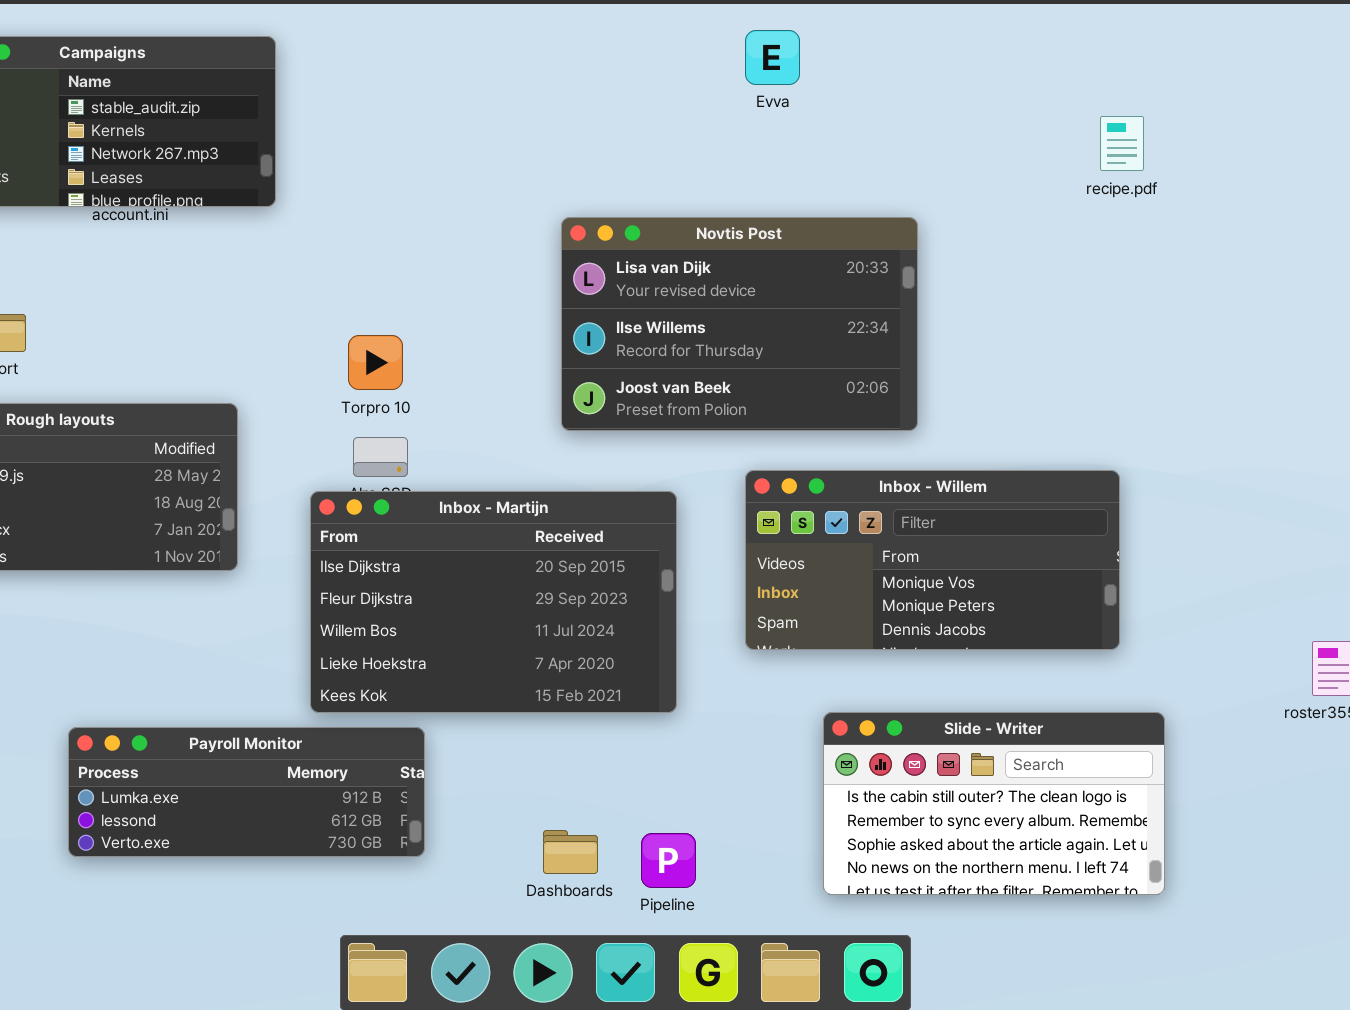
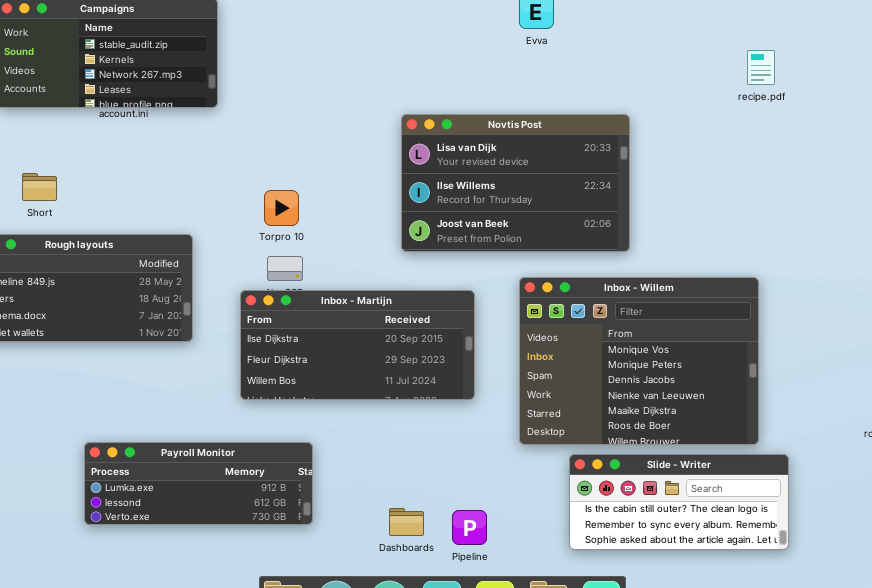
Inbox - Willem: [745,470,1120,650] -> [519,277,759,445], resized
Inbox - Martijn: [310,491,677,713] -> [240,290,475,400], resized
Slide - Writer: [823,712,1165,895] -> [569,454,789,550], resized

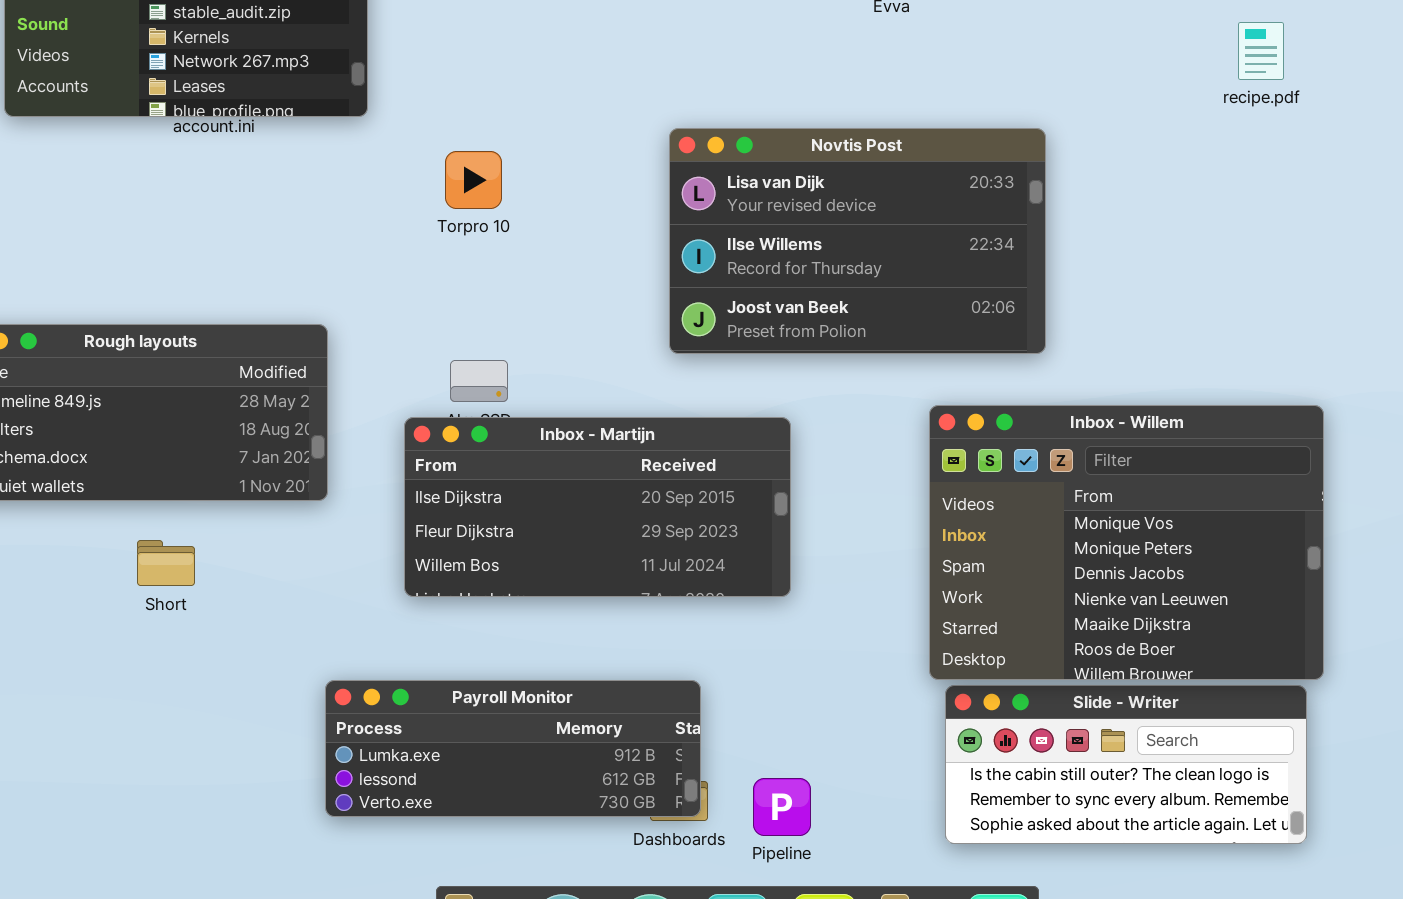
Short: [22,173,57,201] -> [137,540,195,586], moved
Torpro 10: [264,190,299,226] -> [445,151,502,209], moved
Inbox - Willem: [519,277,759,445] -> [929,405,1324,680], moved
Payroll Monitor: [84,442,313,525] -> [325,680,701,817], moved

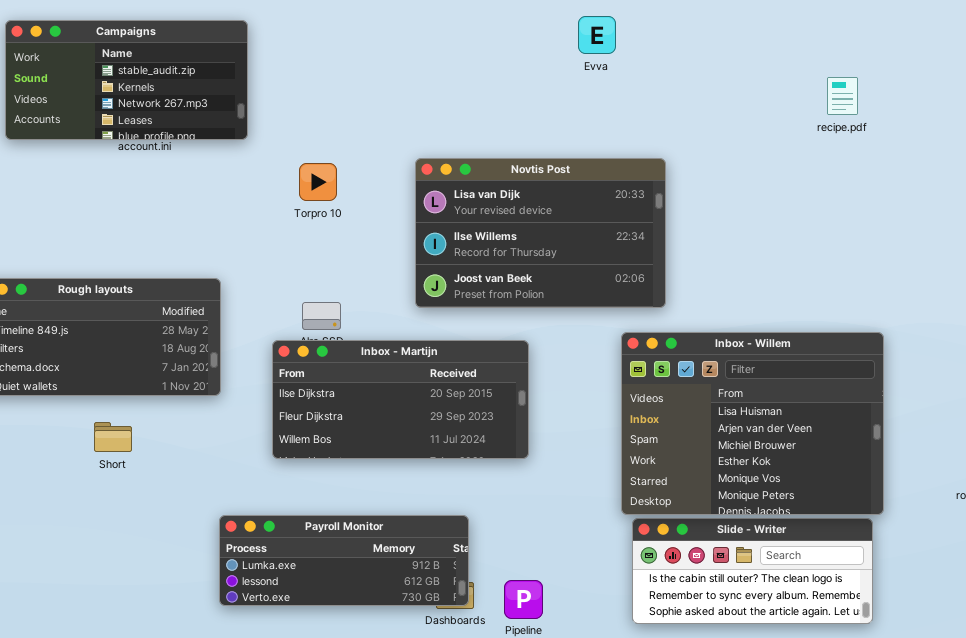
Novtis Post: [669,128,1046,354] -> [415,158,666,308], moved
Inbox - Willem: [929,405,1324,680] -> [621,332,884,515], scrolled up 4 rows

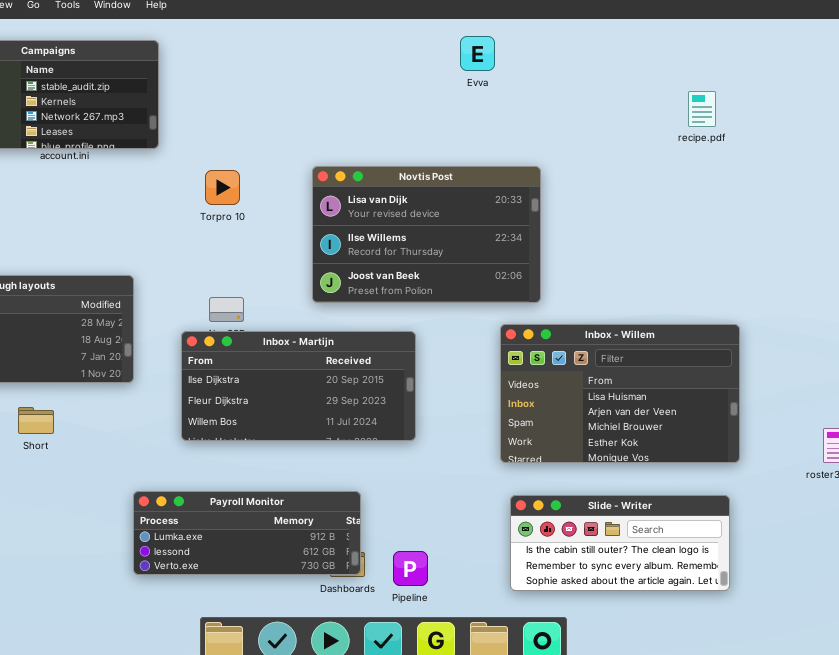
Inbox - Willem: [621,332,884,515] -> [500,324,740,463], resized

